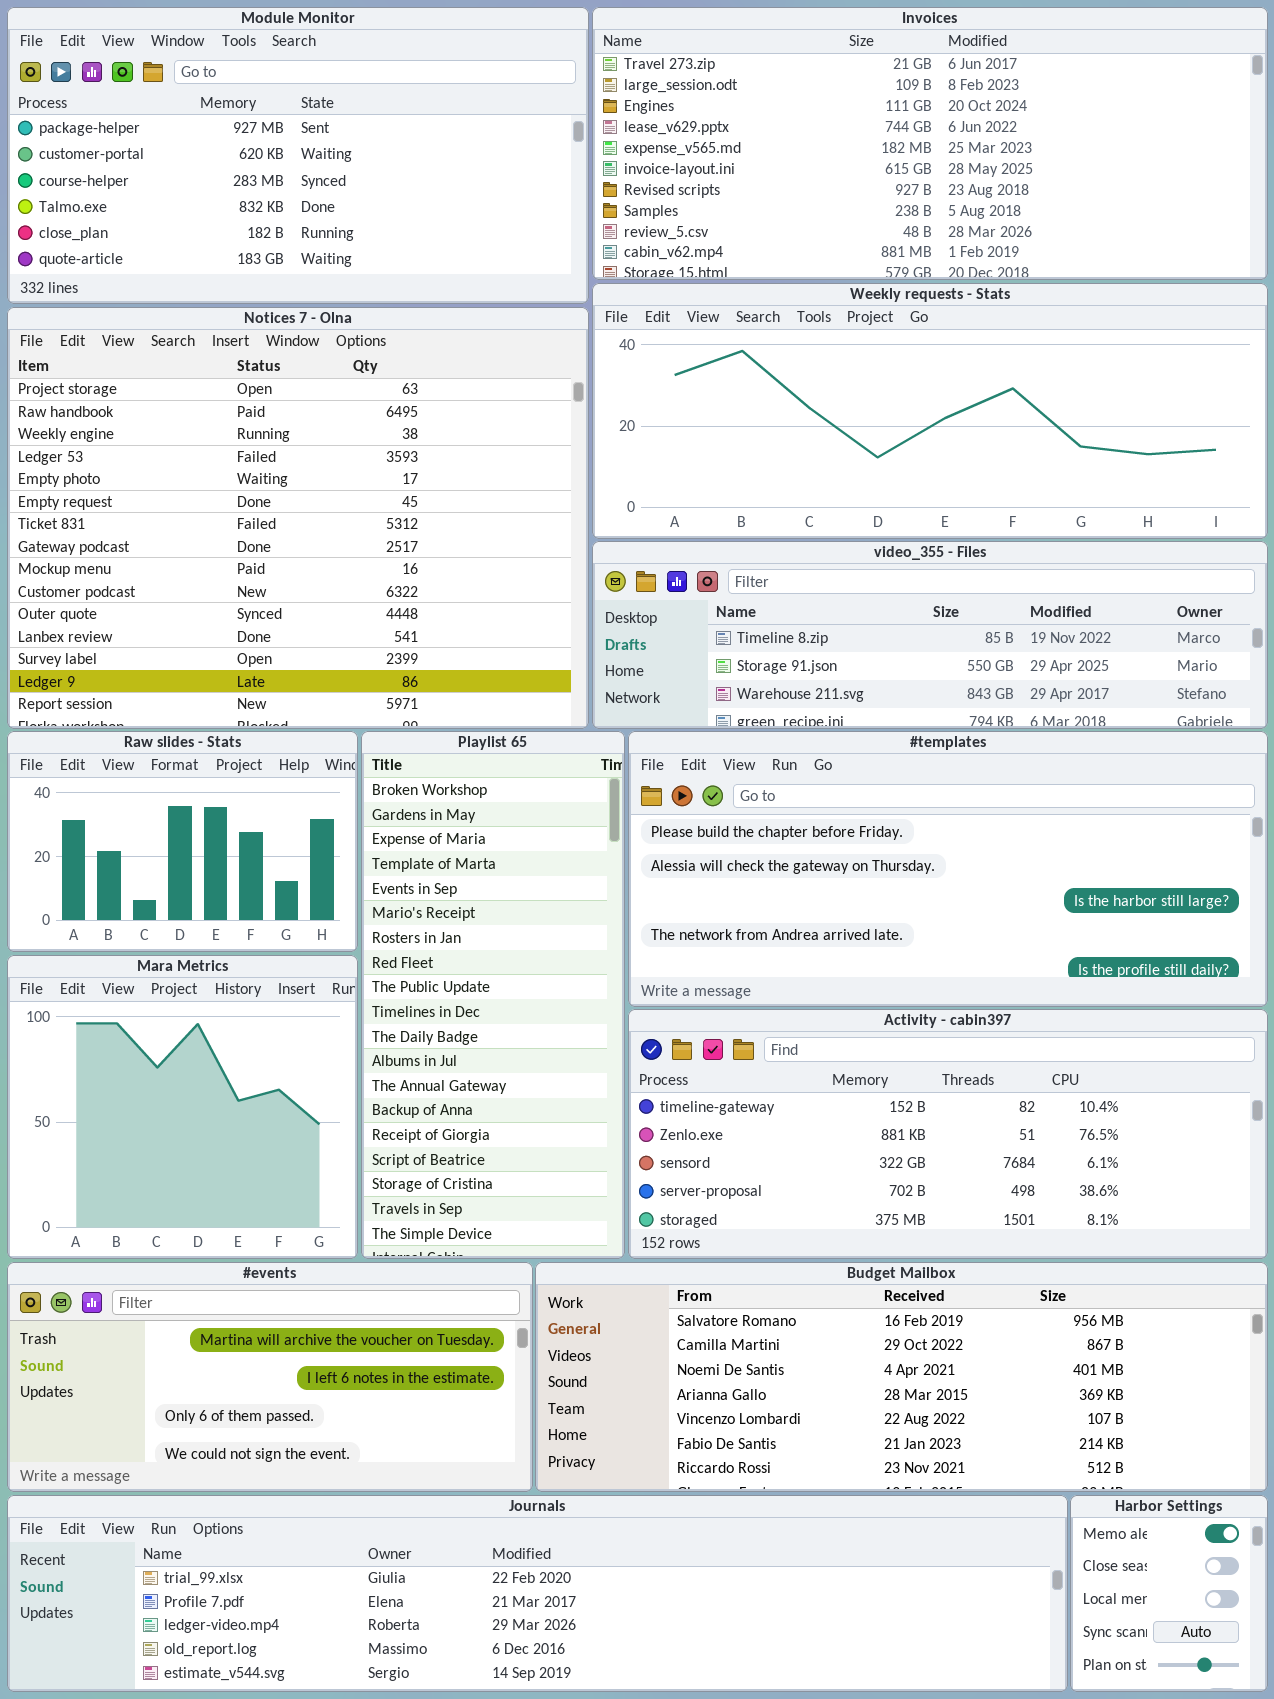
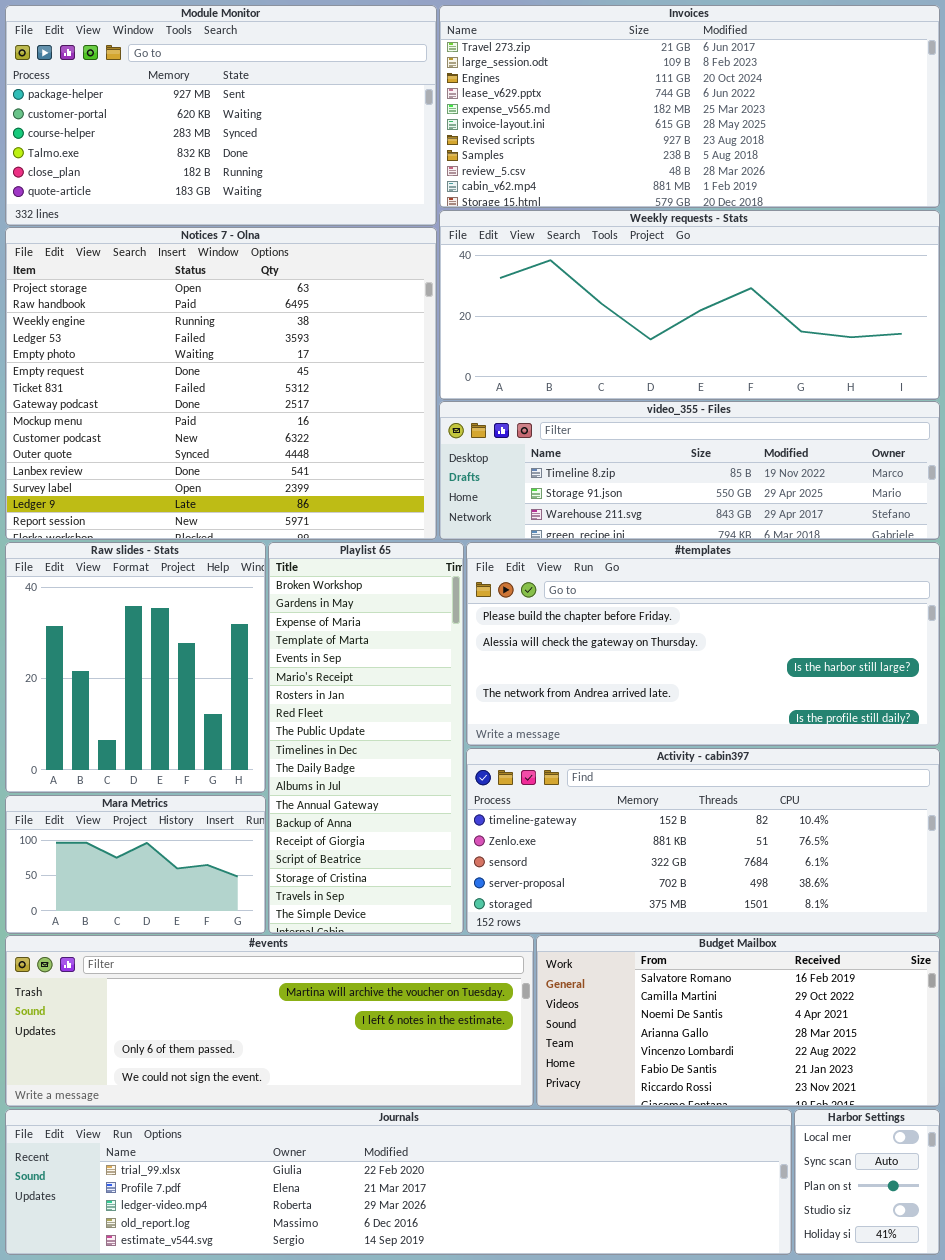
Raw slides - Stats: [7,731,358,952] -> [5,542,266,793], resized
Mara Metrics: [7,955,358,1259] -> [5,795,266,934], resized
#events: [7,1262,533,1492] -> [5,935,534,1107], resized
Budget Mailbox: [535,1262,1268,1492] -> [536,935,940,1107], resized
Harbor Settings: [1070,1495,1268,1692] -> [794,1109,940,1255], scrolled down 2 rows

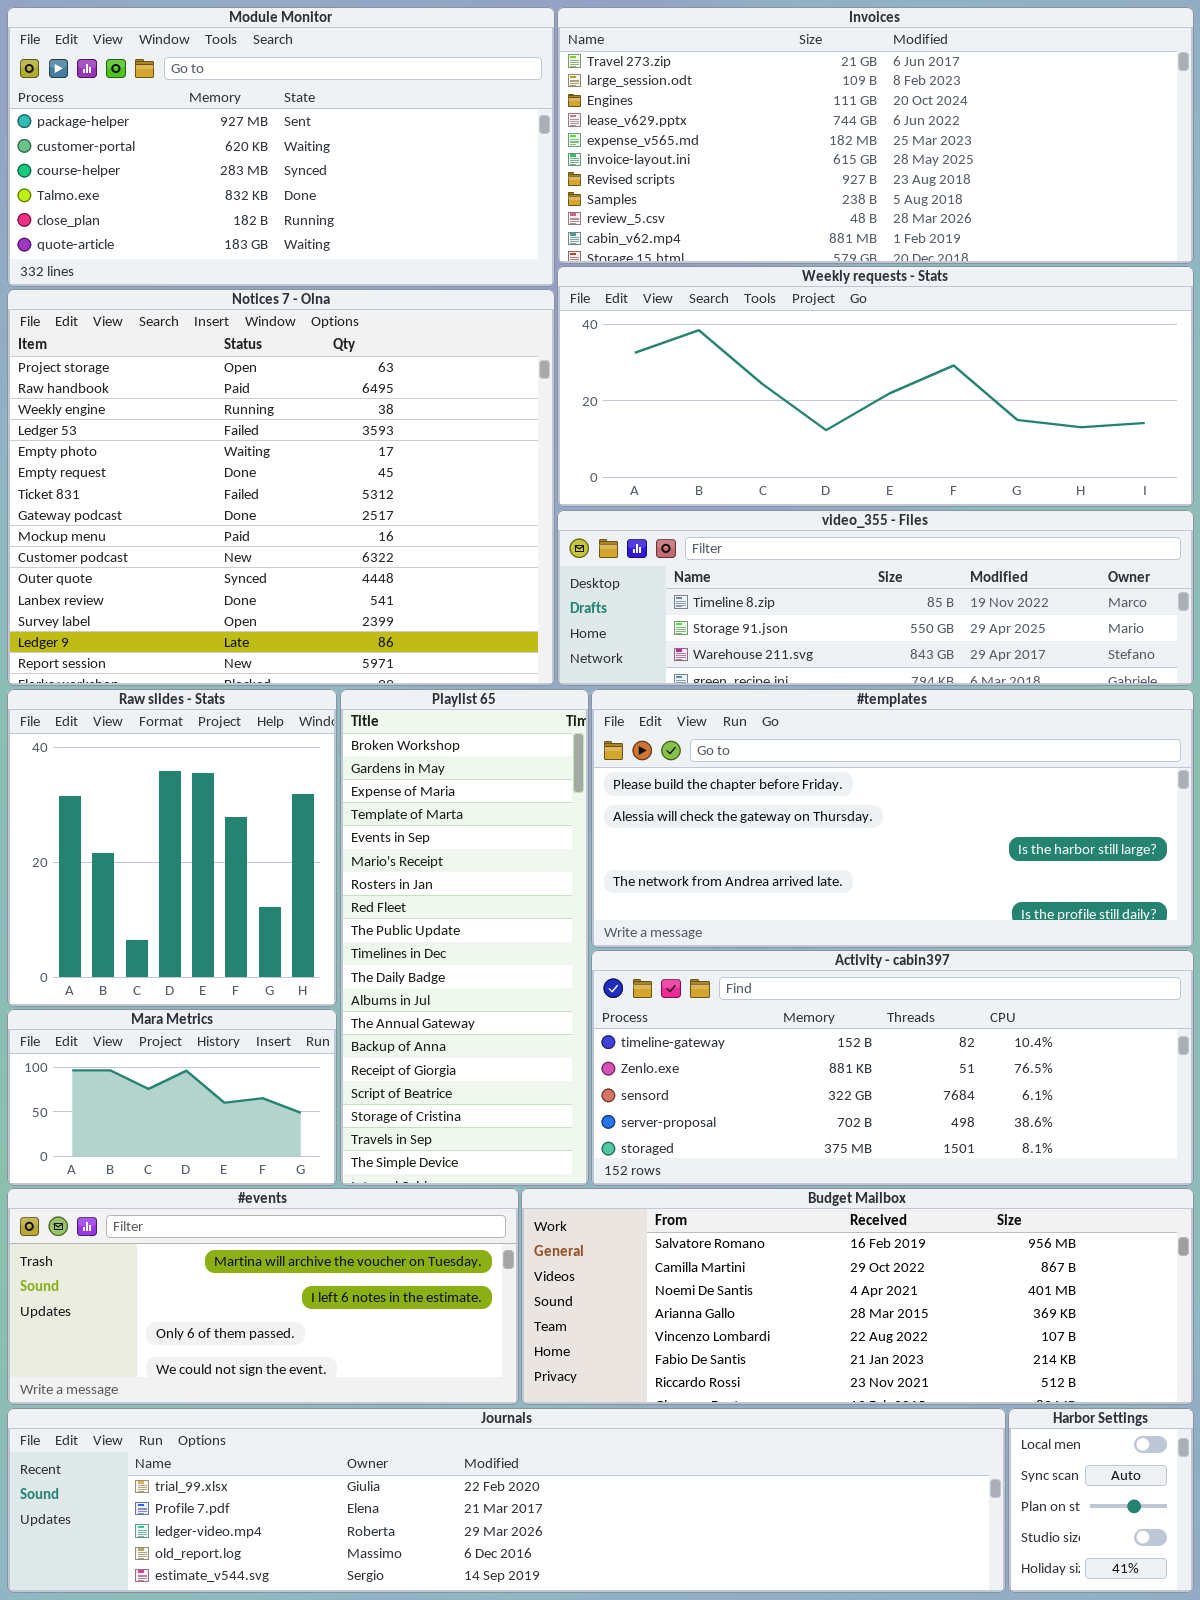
#events: [5,935,534,1107] -> [7,1188,519,1405], resized
Budget Mailbox: [536,935,940,1107] -> [521,1188,1194,1405], resized

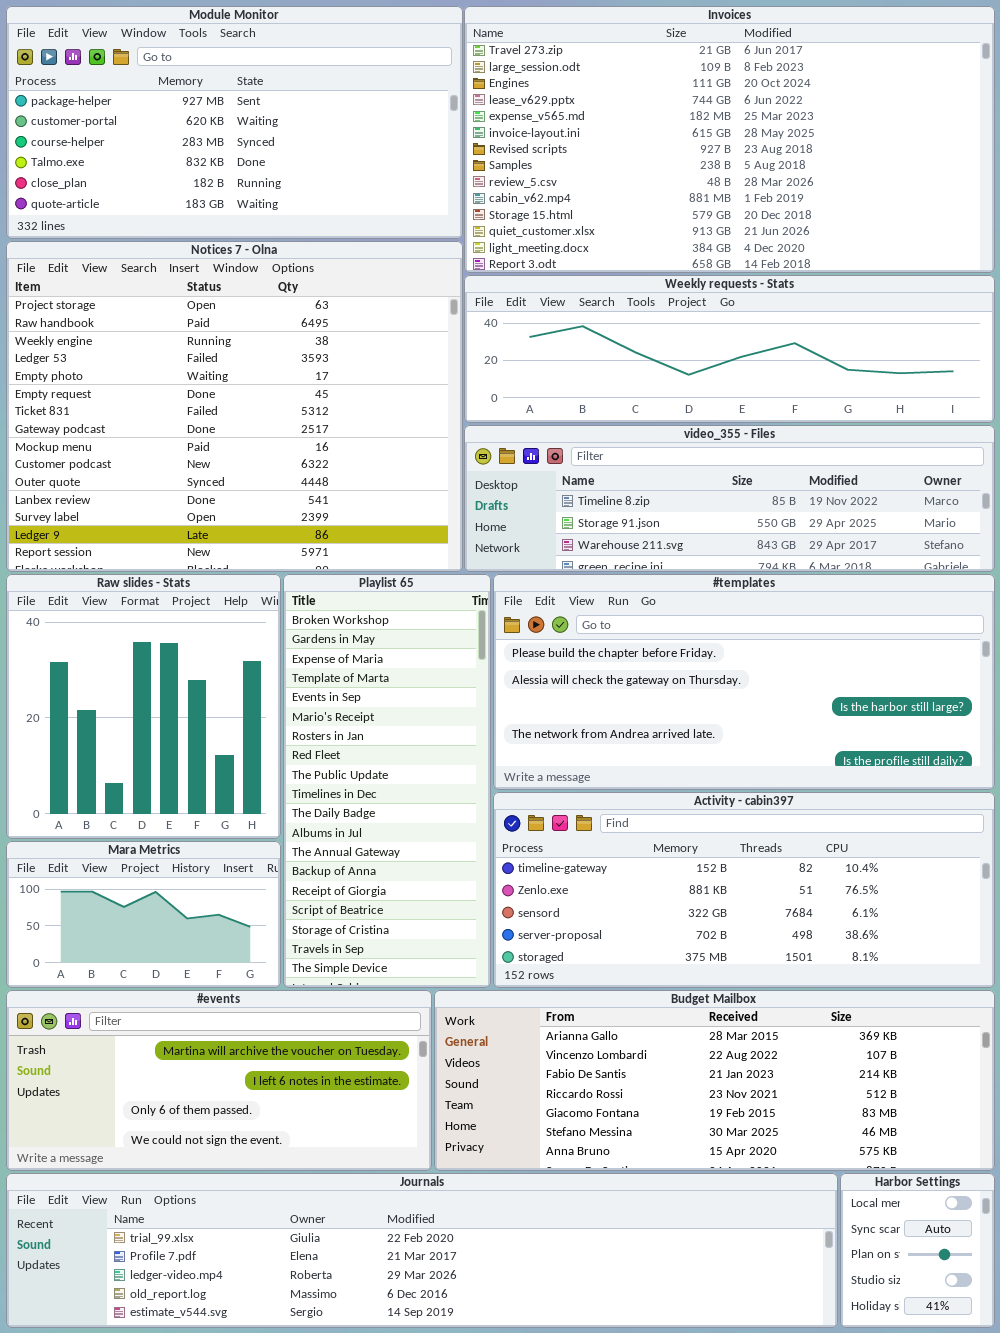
Invoices: [557,7,1194,264] -> [464,6,995,273], resized
Weekly requests - Stats: [557,266,1194,507] -> [464,275,995,423], resized
Budget Mailbox: [521,1188,1194,1405] -> [434,990,995,1171], scrolled down 3 rows

